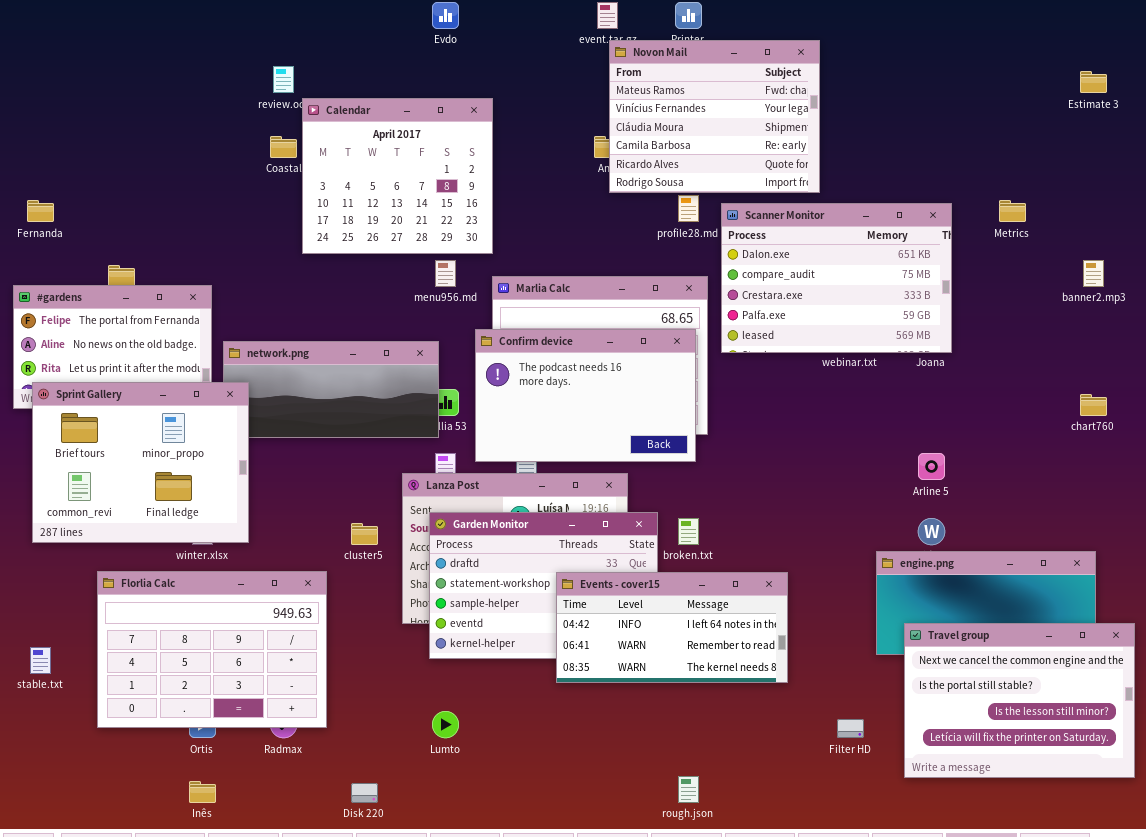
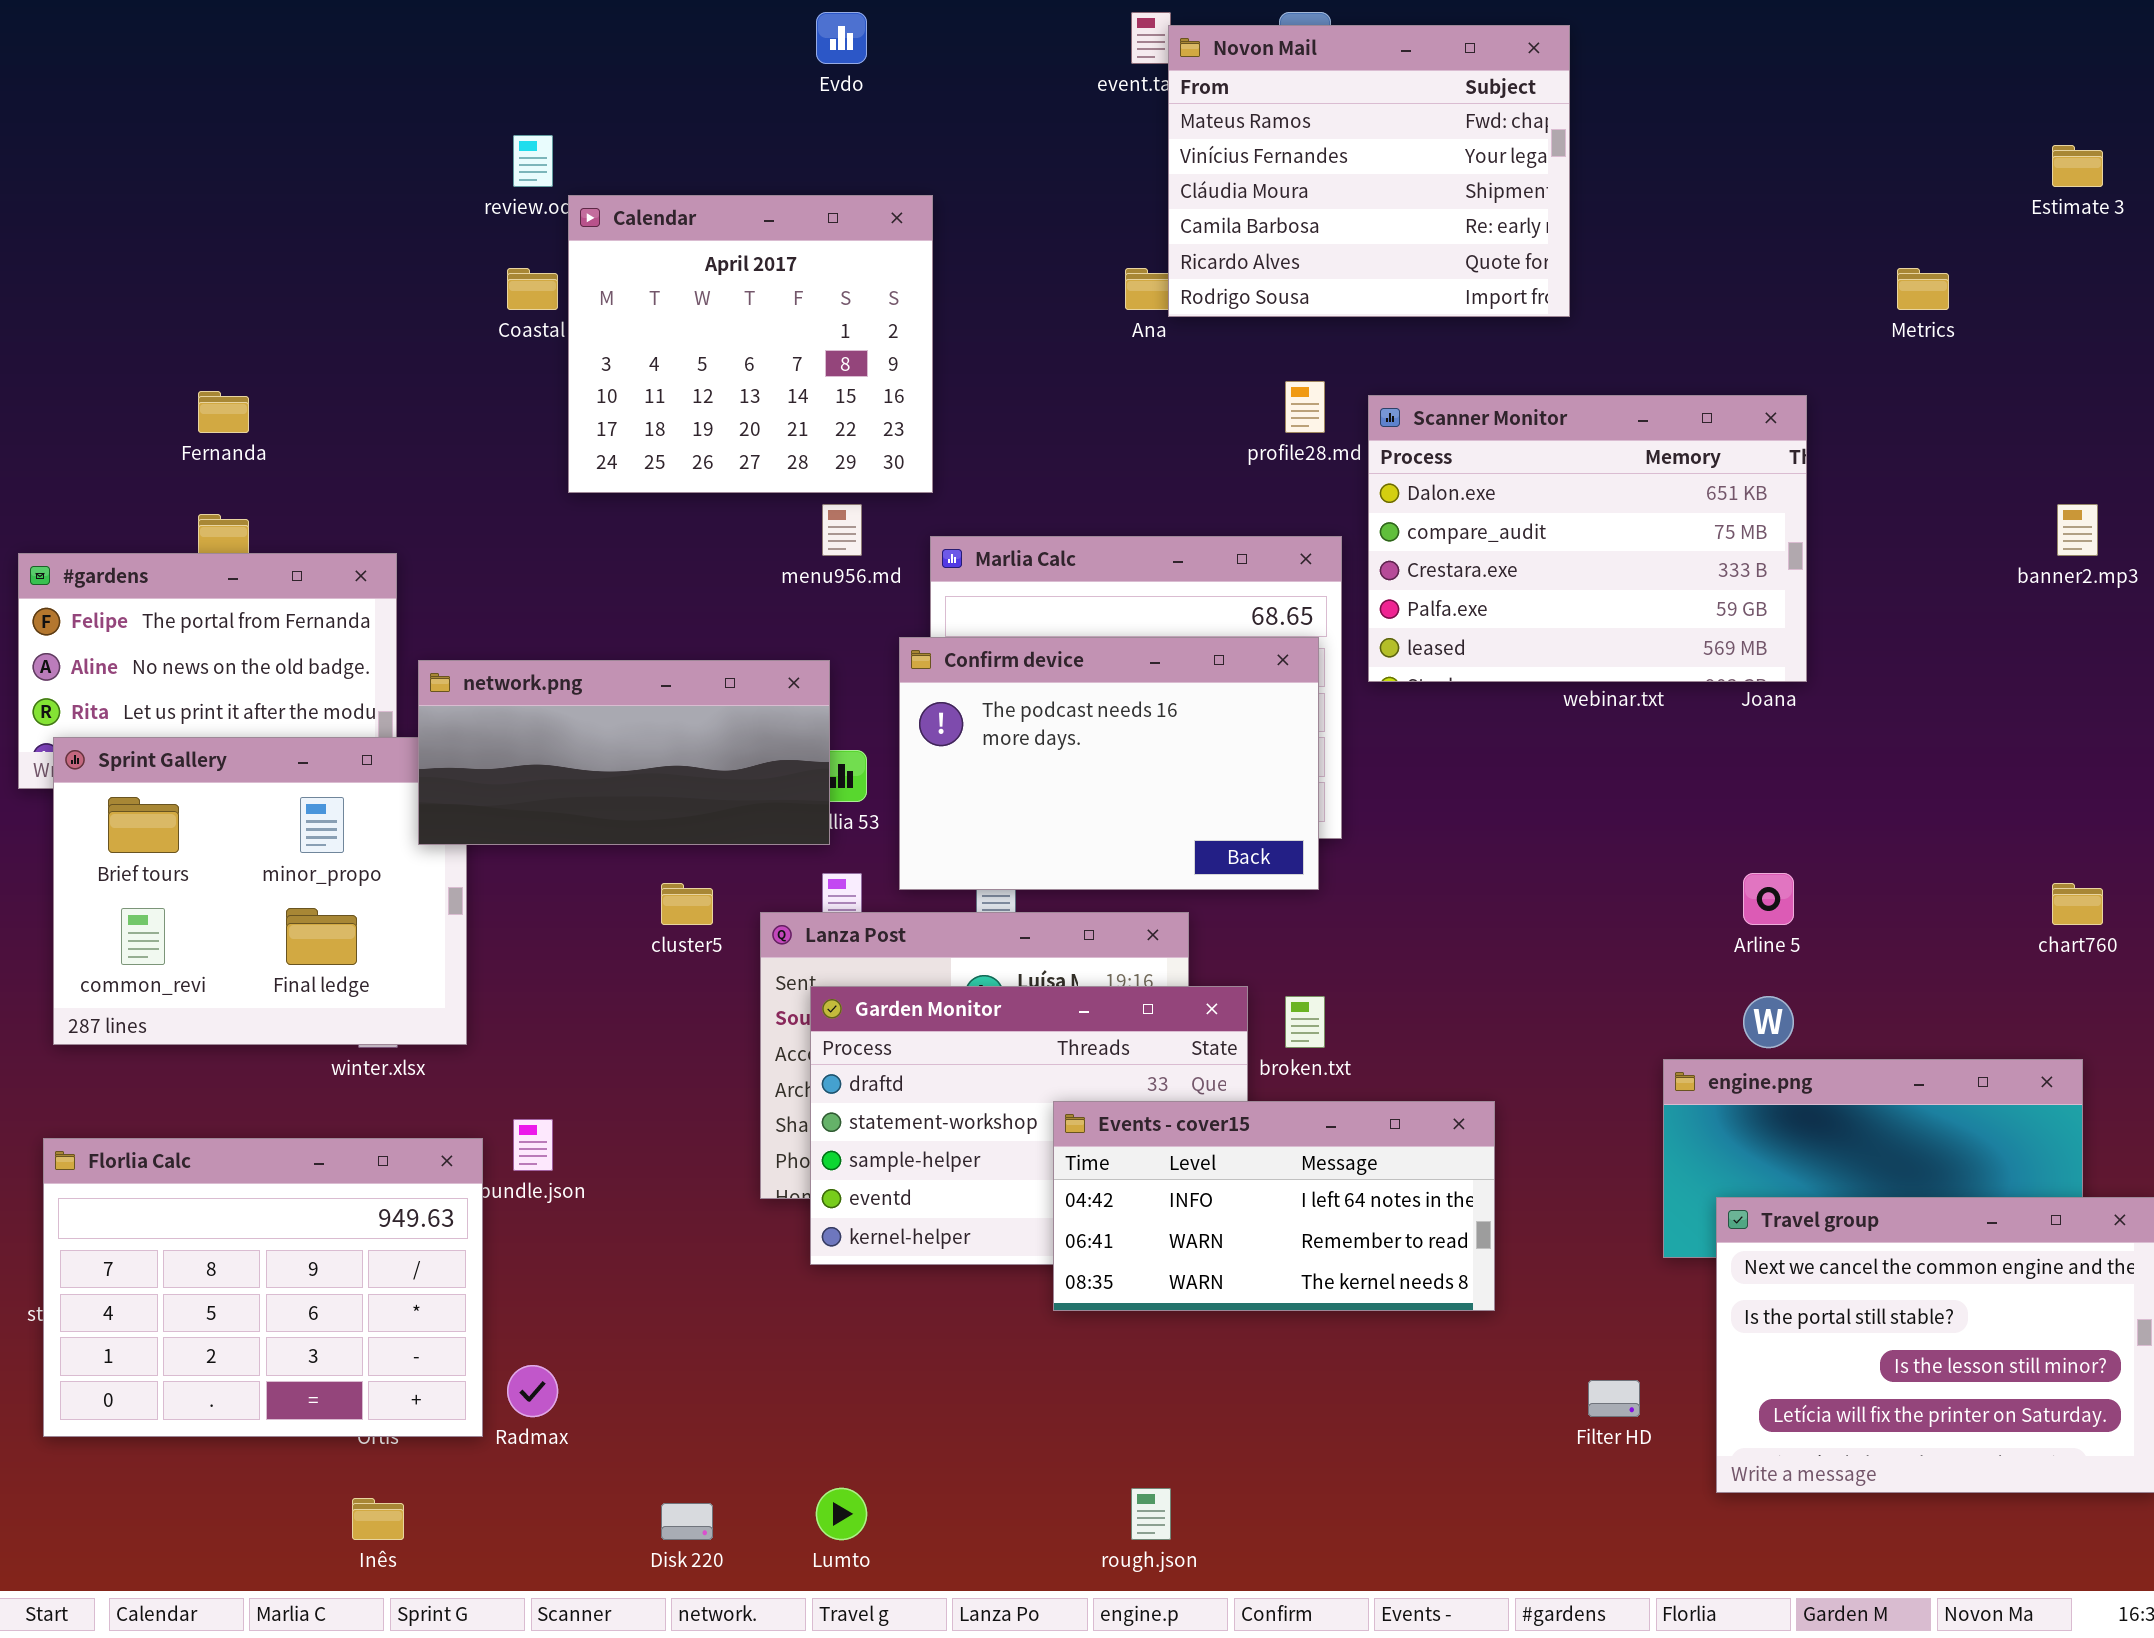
Novon Mail: [609,40,820,193] -> [1168,25,1570,317], moved
Fernanda: [27,200,54,222] -> [198,391,249,433], moved
Metrics: [999,200,1026,222] -> [1897,268,1949,310], moved
network.png: [223,341,439,438] -> [418,660,830,845], raised
chart760: [1080,394,1107,416] -> [2052,883,2103,925], moved
cluster5: [351,523,378,545] -> [661,883,713,925], moved
Florlia Calc: [97,571,327,728] -> [43,1138,483,1437], moved
Lumto: [432,711,459,738] -> [816,1488,867,1540], moved
rough.json: [678,776,699,803] -> [1131,1488,1171,1540], moved

